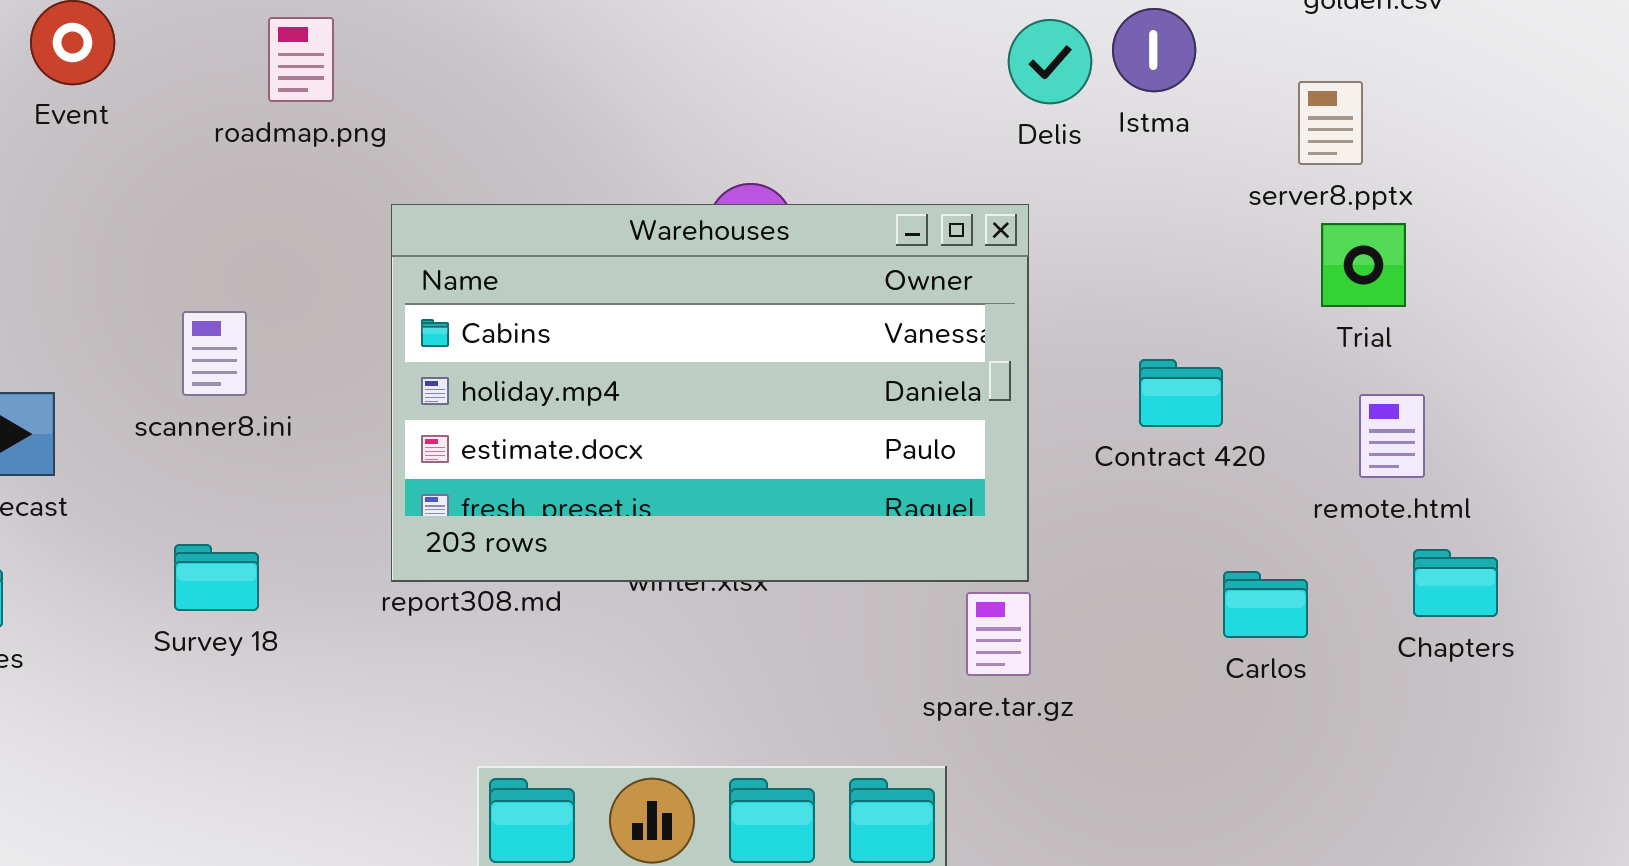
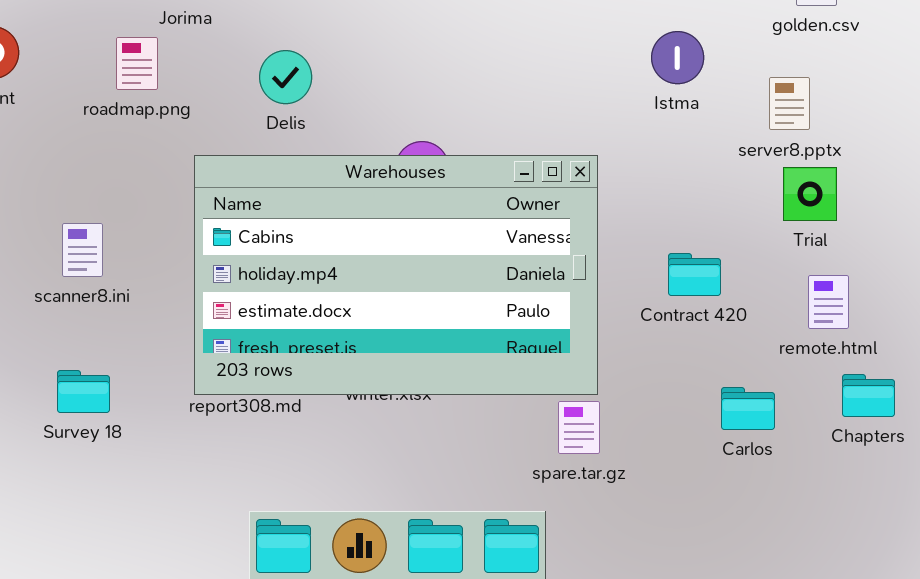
Delis: [1008,19,1092,104] -> [259,50,312,104], moved

